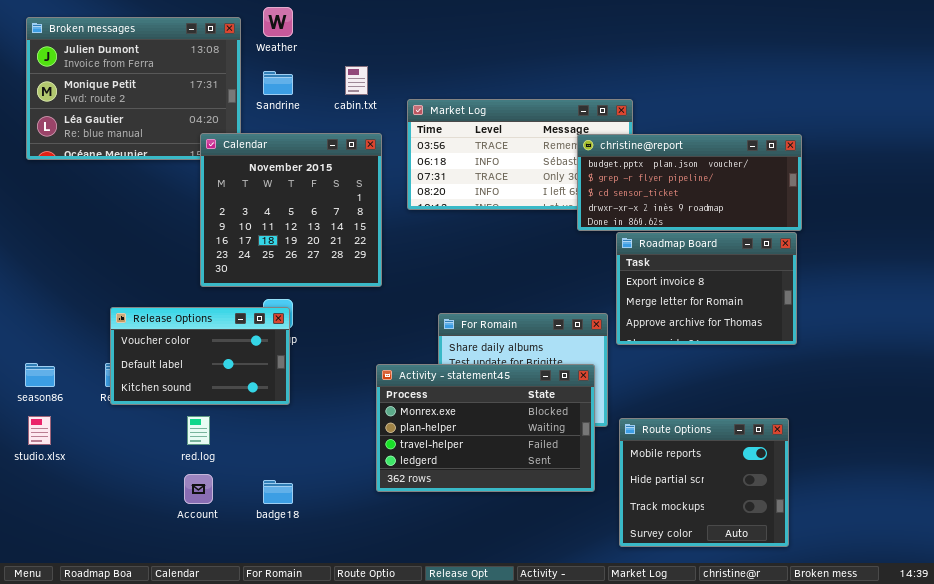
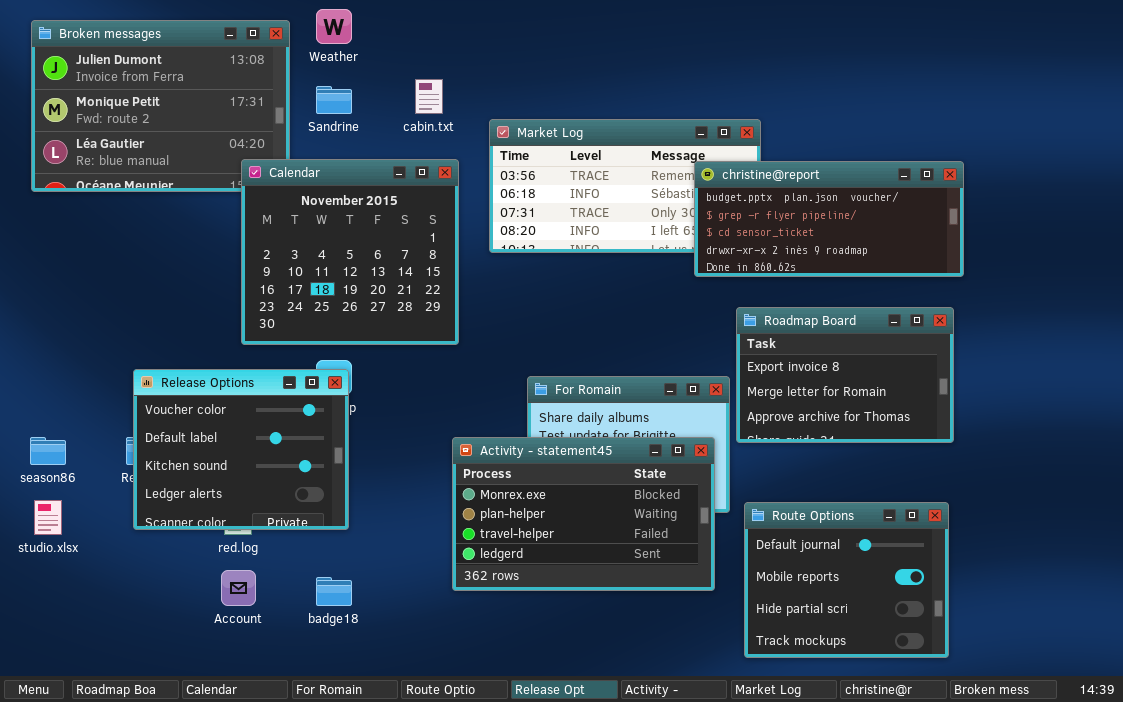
Roadmap Board: [616,232,797,345] -> [736,307,954,443], moved
Release Options: [110,307,290,405] -> [133,369,349,530], resized
Route Options: [619,418,789,547] -> [744,502,949,658], scrolled up 1 row

